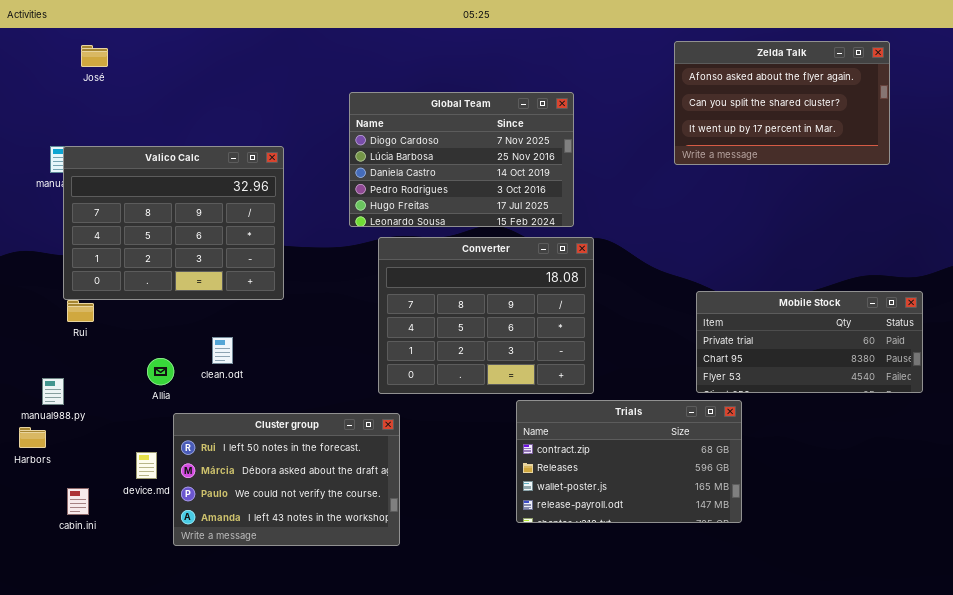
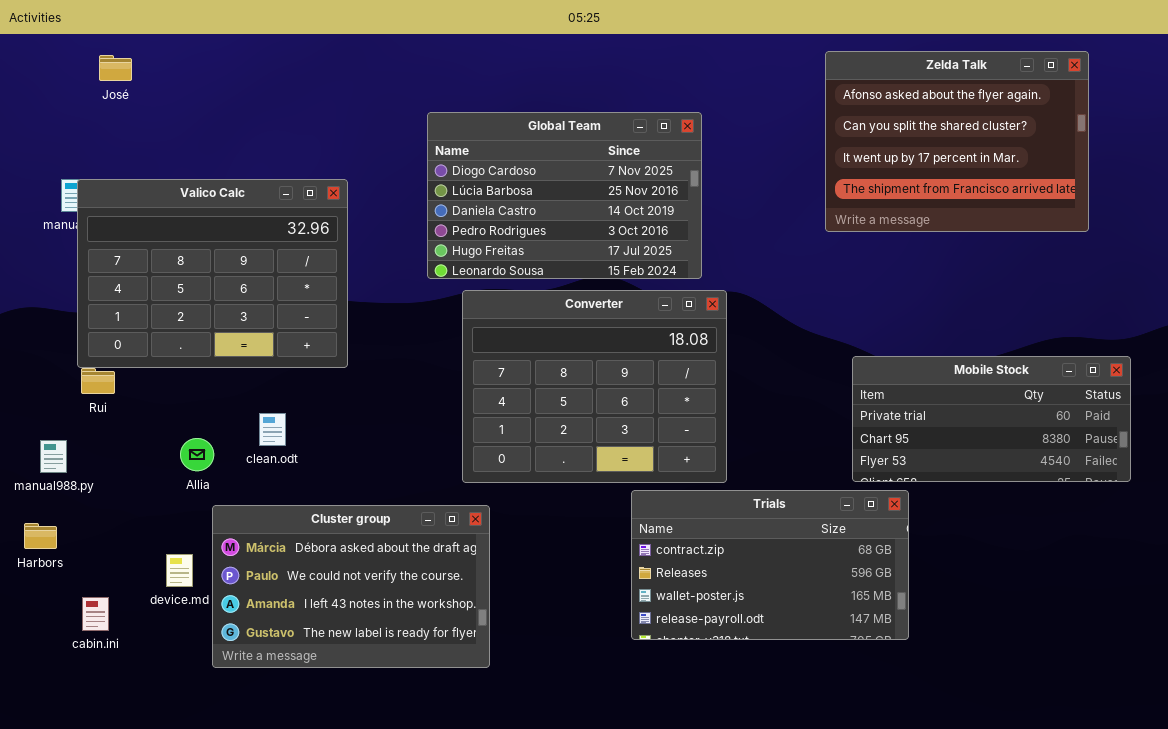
Zelda Talk: [674,41,890,165] -> [825,51,1089,232], resized
manual988.py: [42,378,64,405] -> [40,440,67,473], moved
Cluster group: [173,413,400,546] -> [212,505,490,668], scrolled down 1 row

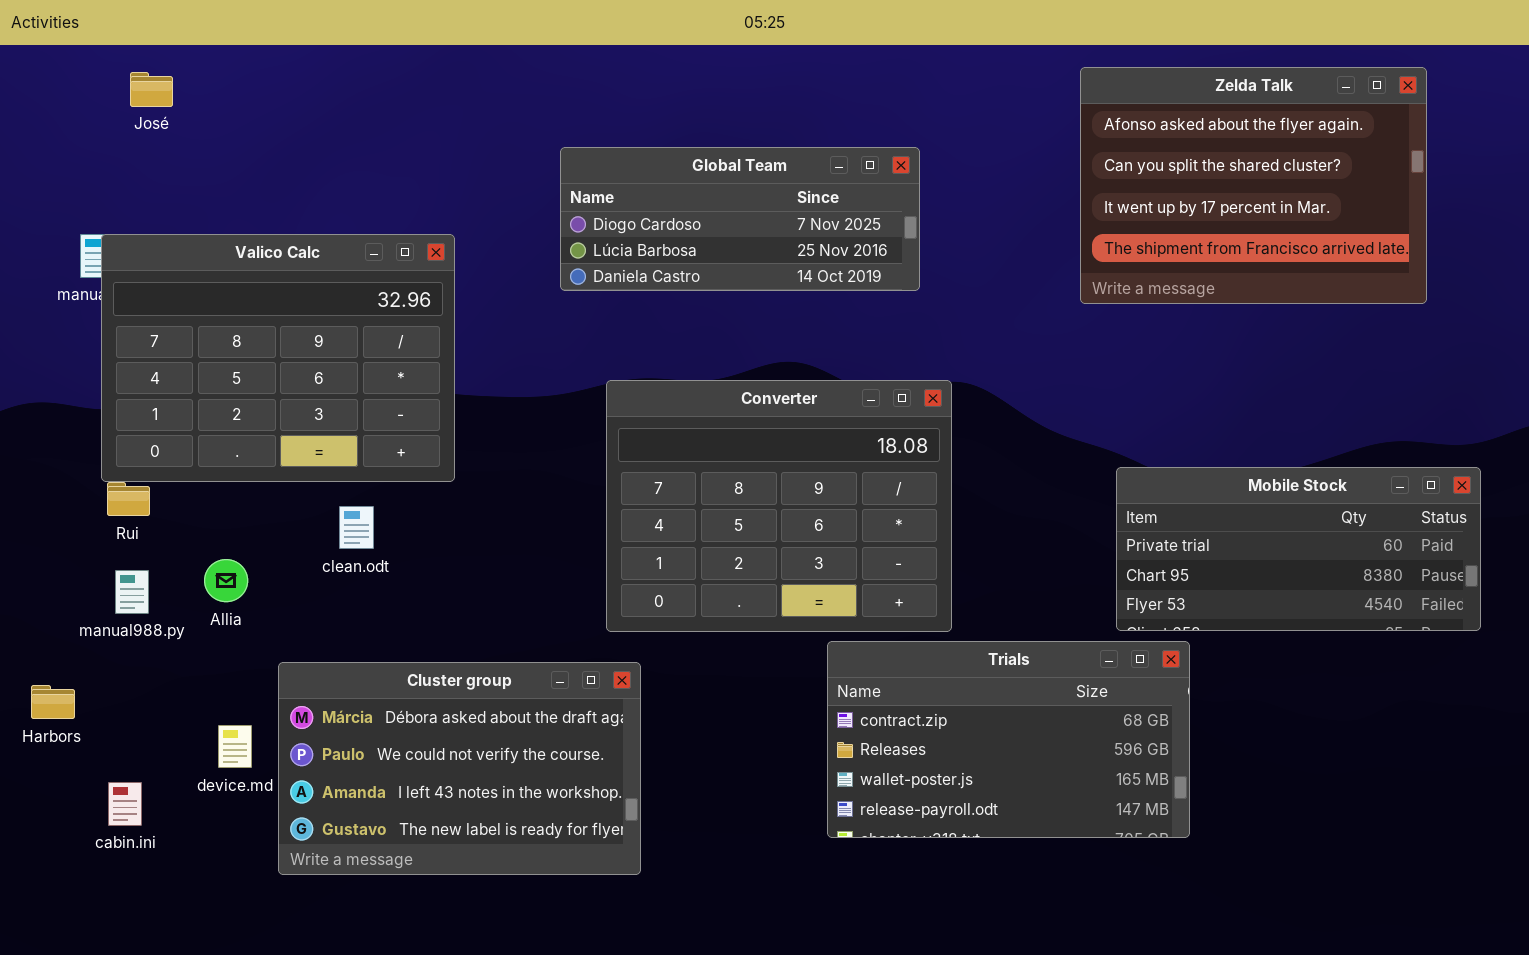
Global Team: [427,112,702,279] -> [560,147,920,291], resized
clean.odt: [259,413,286,446] -> [339,506,374,549], moved
Allia: [180,438,214,471] -> [204,559,248,602], moved
manual988.py: [40,440,67,473] -> [115,570,149,614], moved

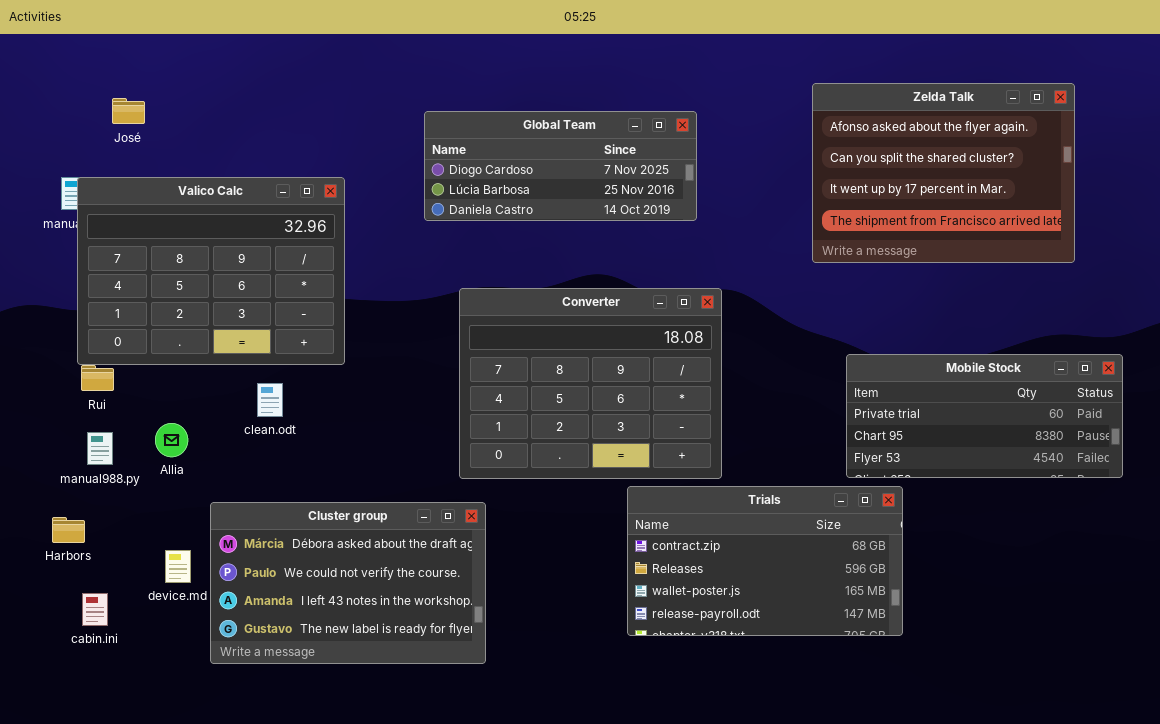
Zelda Talk: [1080,67,1427,304] -> [812,83,1075,263], moved
José: [130,72,173,107] -> [112,98,145,124], moved
Harbors: [31,685,75,719] -> [52,517,85,543], moved

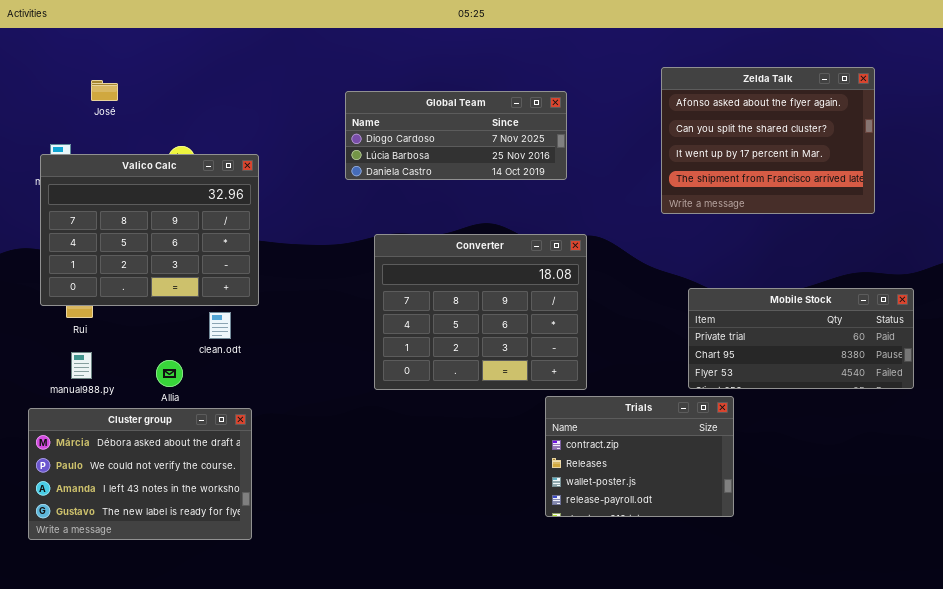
Valico Calc: [77,177,345,365] -> [40,154,259,306], moved
Allia: [155,423,188,457] -> [156,360,183,387], moved
Trials: [627,486,903,636] -> [545,396,734,517], resized
Cluster group: [210,502,486,664] -> [28,408,252,540], moved

